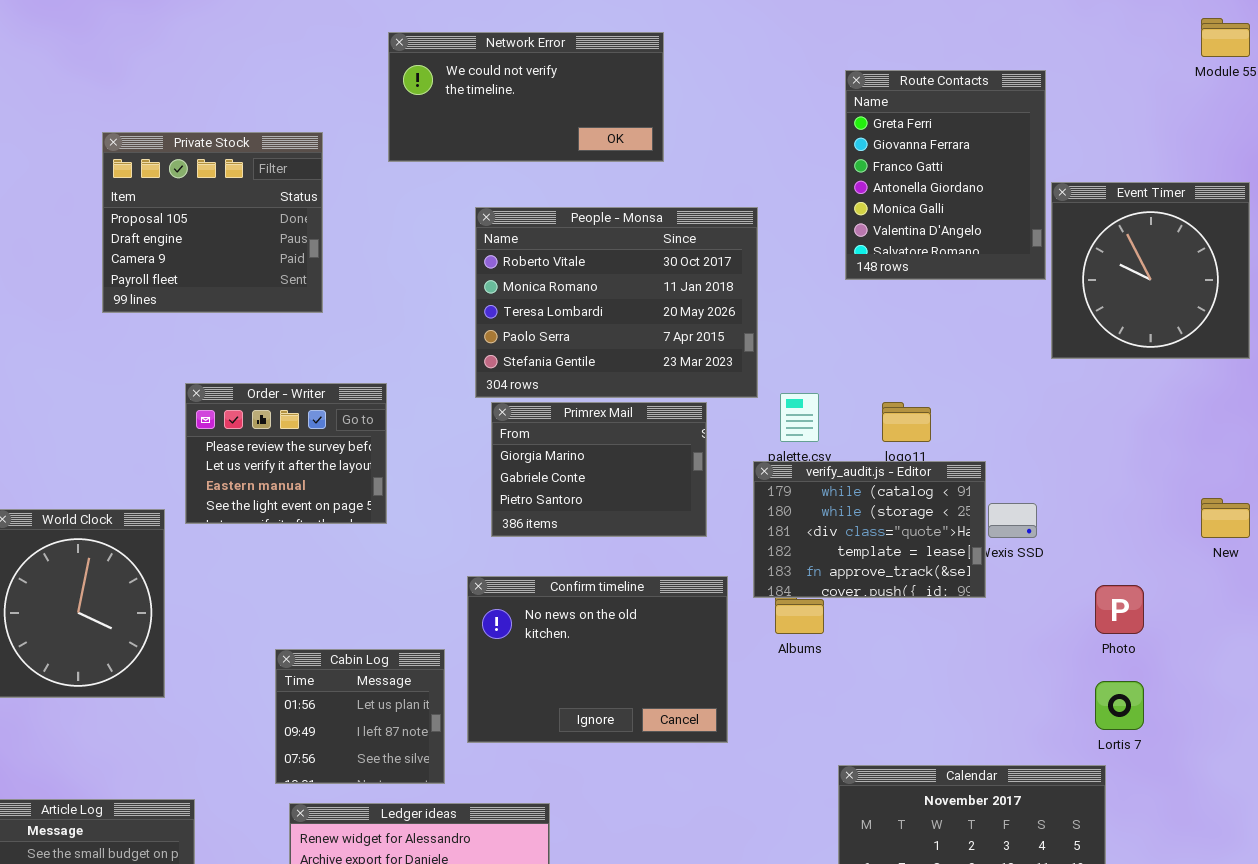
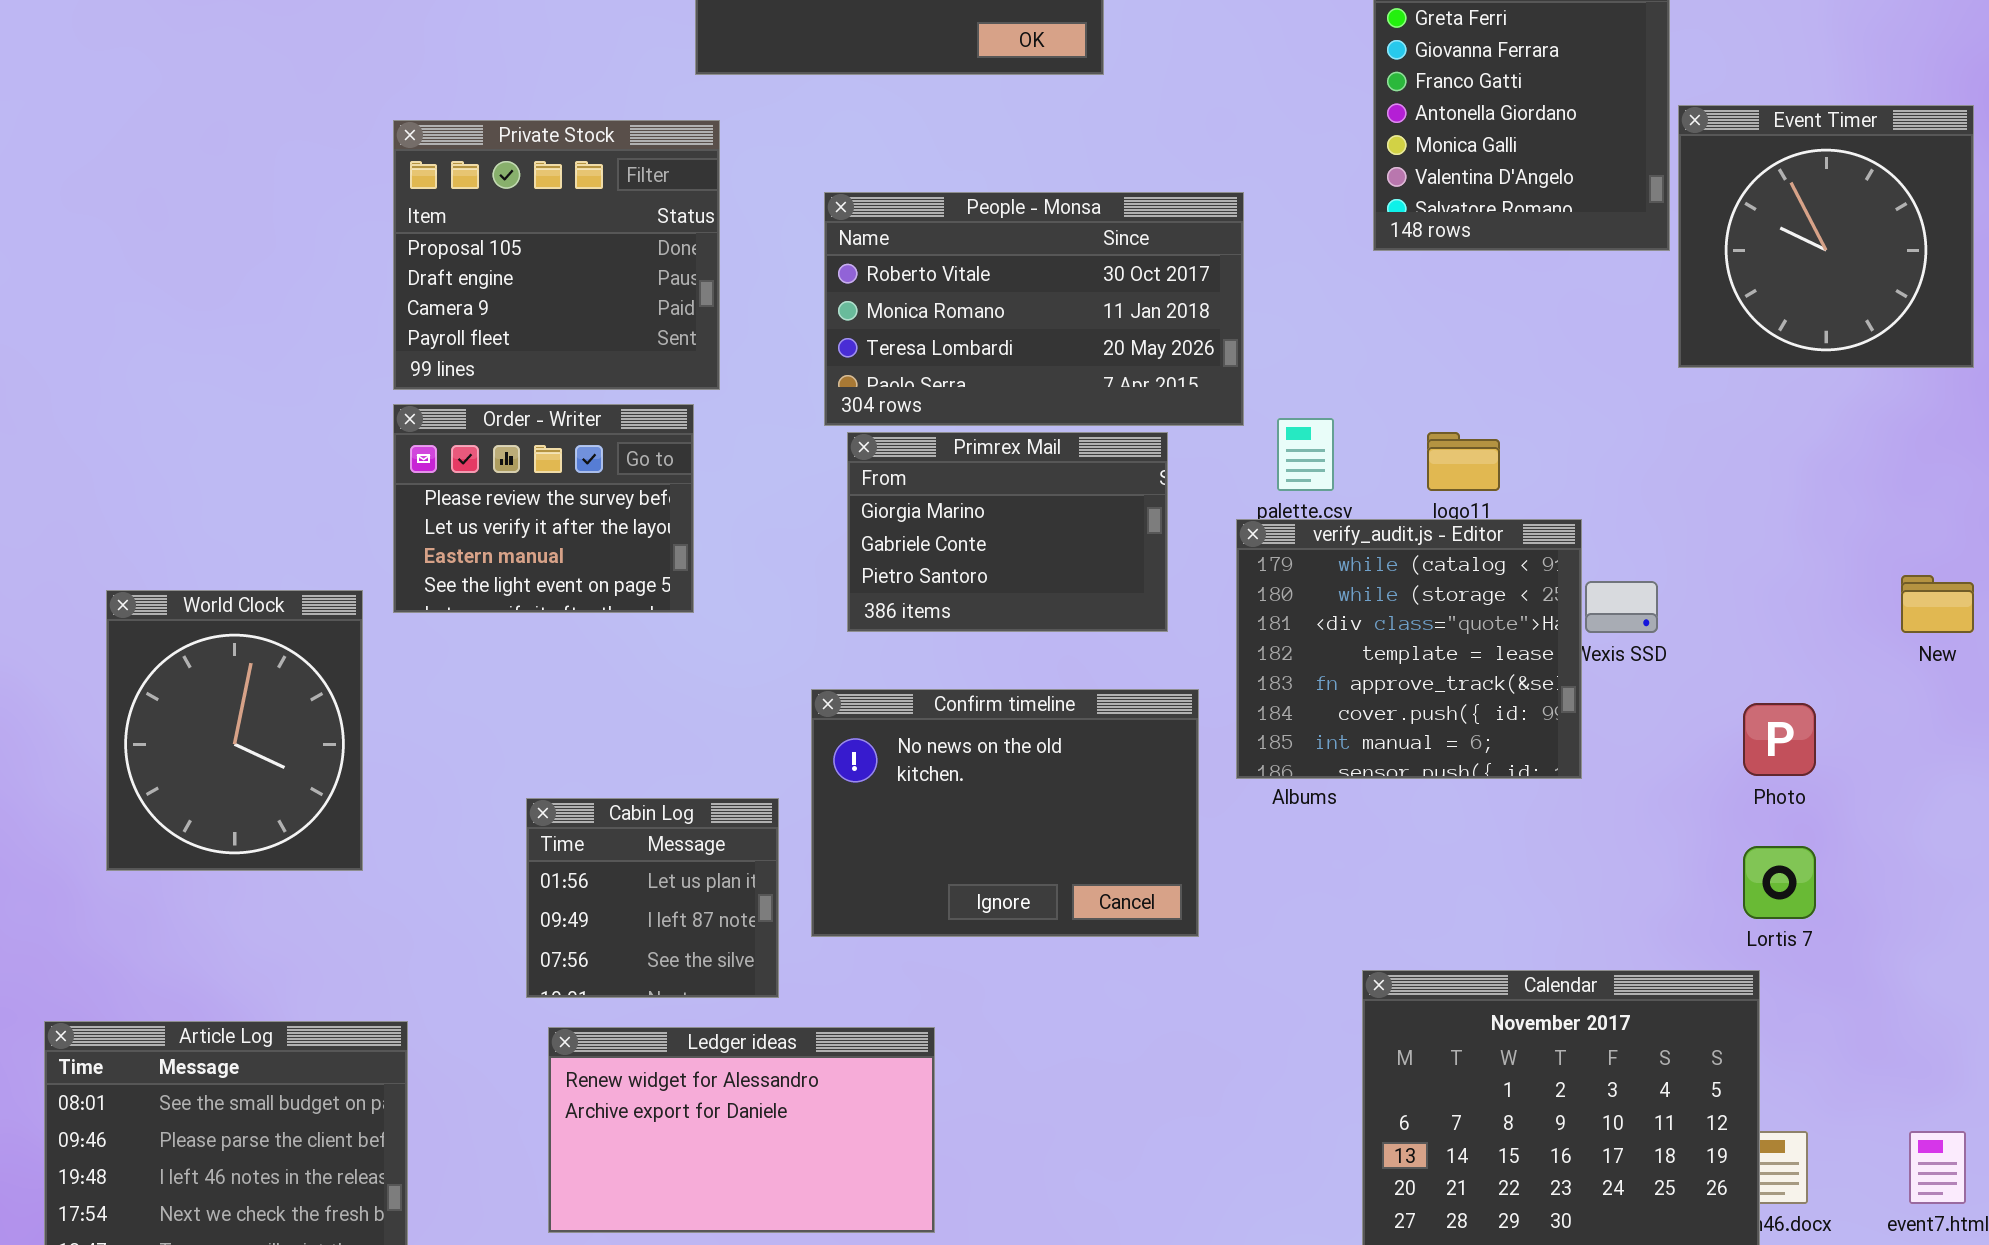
Private Stock: [102,132,323,313] -> [393,120,720,390], moved
People - Monsa: [475,207,758,398] -> [824,192,1244,426], resized
verify_audit.js - Editor: [753,461,986,598] -> [1236,519,1582,779], resized

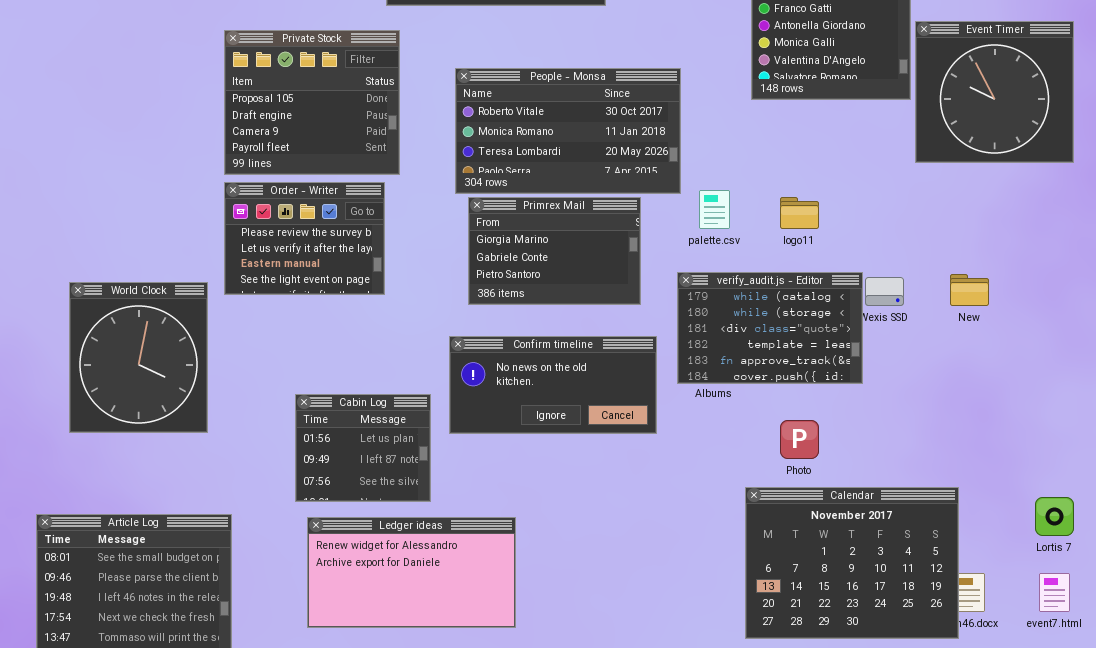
verify_audit.js - Editor: [1236,519,1582,779] -> [677,272,863,384], resized
New: [1901,575,1974,633] -> [950,274,989,306], moved
Confirm timeline: [811,689,1199,937] -> [449,336,657,434], resized
Photo: [1743,703,1816,776] -> [780,420,819,459], moved
Lortis 7: [1743,846,1816,919] -> [1035,497,1074,536], moved

